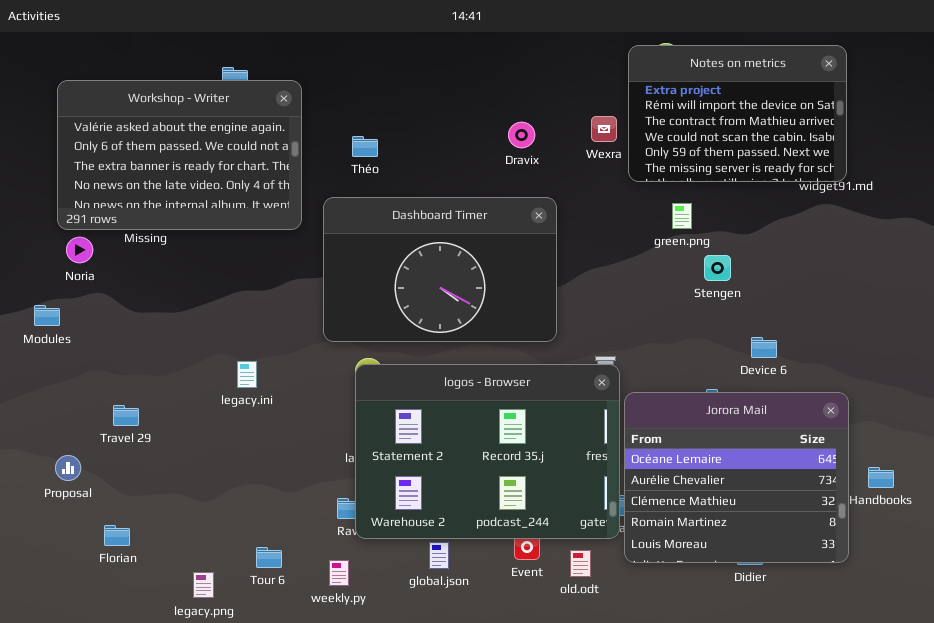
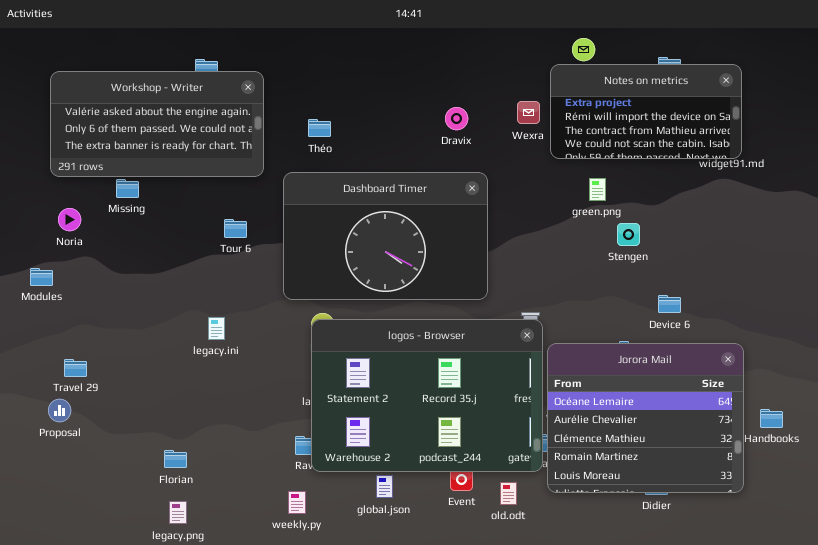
Notes on metrics: [628,45,847,182] -> [550,64,742,159], resized
Workshop - Writer: [57,80,302,230] -> [50,71,264,177], resized
Travel 29: [113,405,139,426] -> [64,359,87,377], moved
Florian: [104,525,130,546] -> [164,450,187,468], moved
Tour 6: [256,547,282,568] -> [224,219,247,238], moved

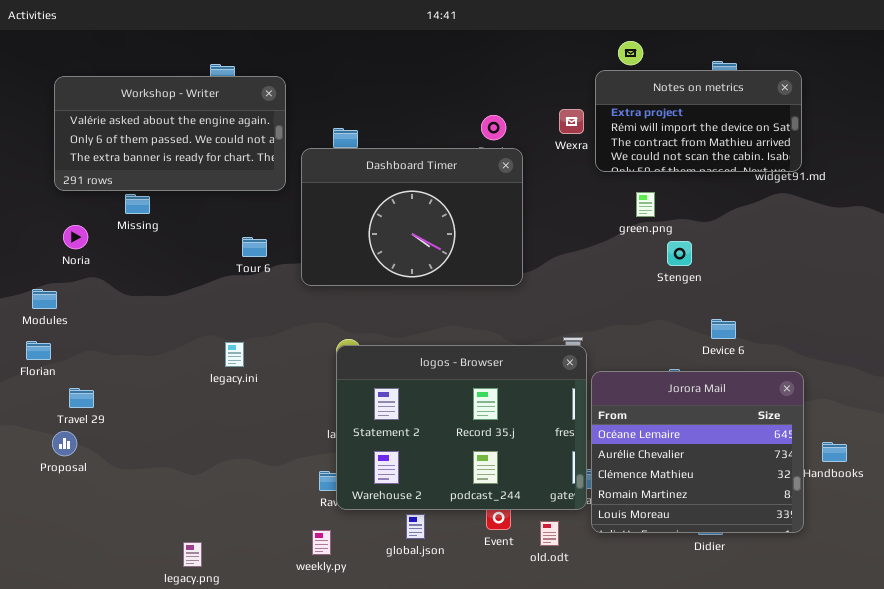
Dashboard Timer: [283,172,488,300] -> [301,148,523,286], moved
Florian: [164,450,187,468] -> [26,341,51,360], moved

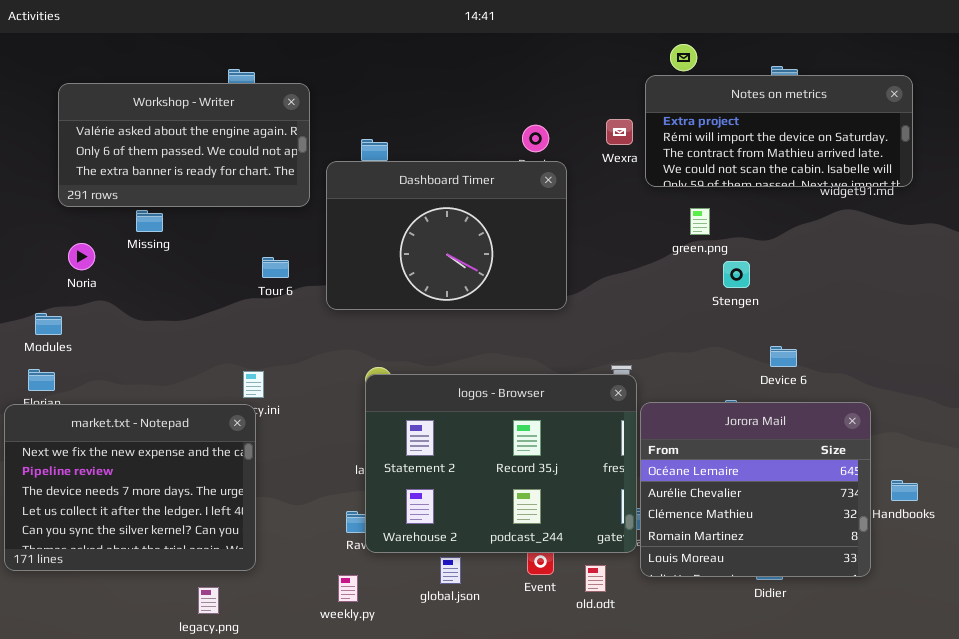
Notes on metrics: [595,70,802,172] -> [645,75,913,187], resized
market.txt - Notepad: none -> [4,404,256,571], opened

